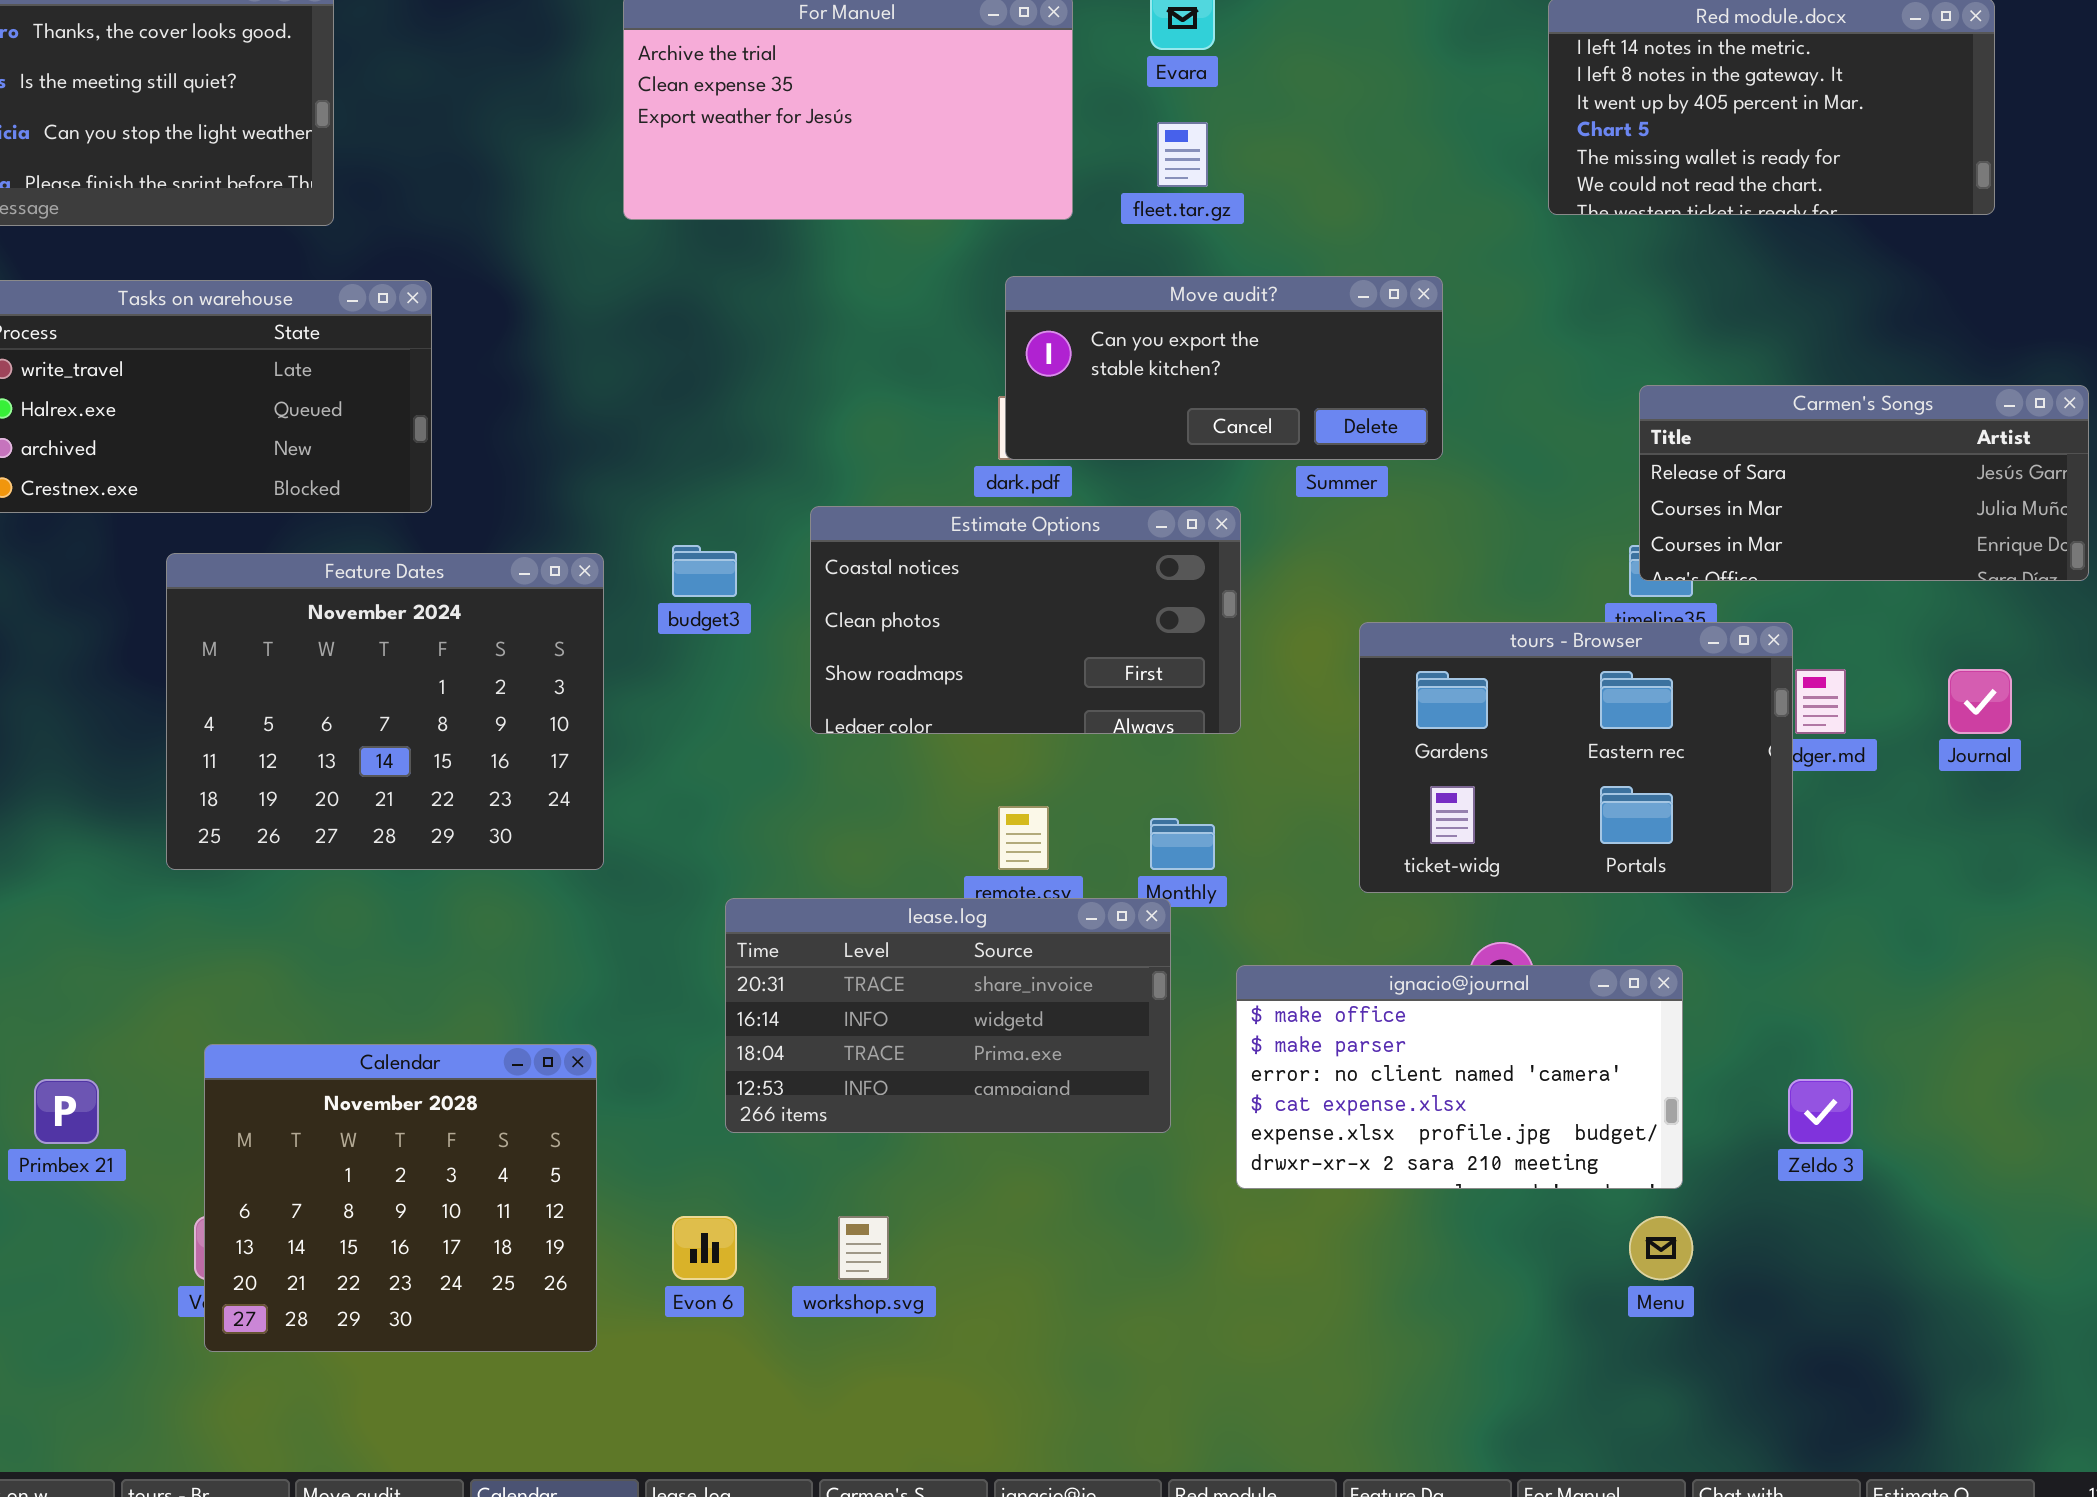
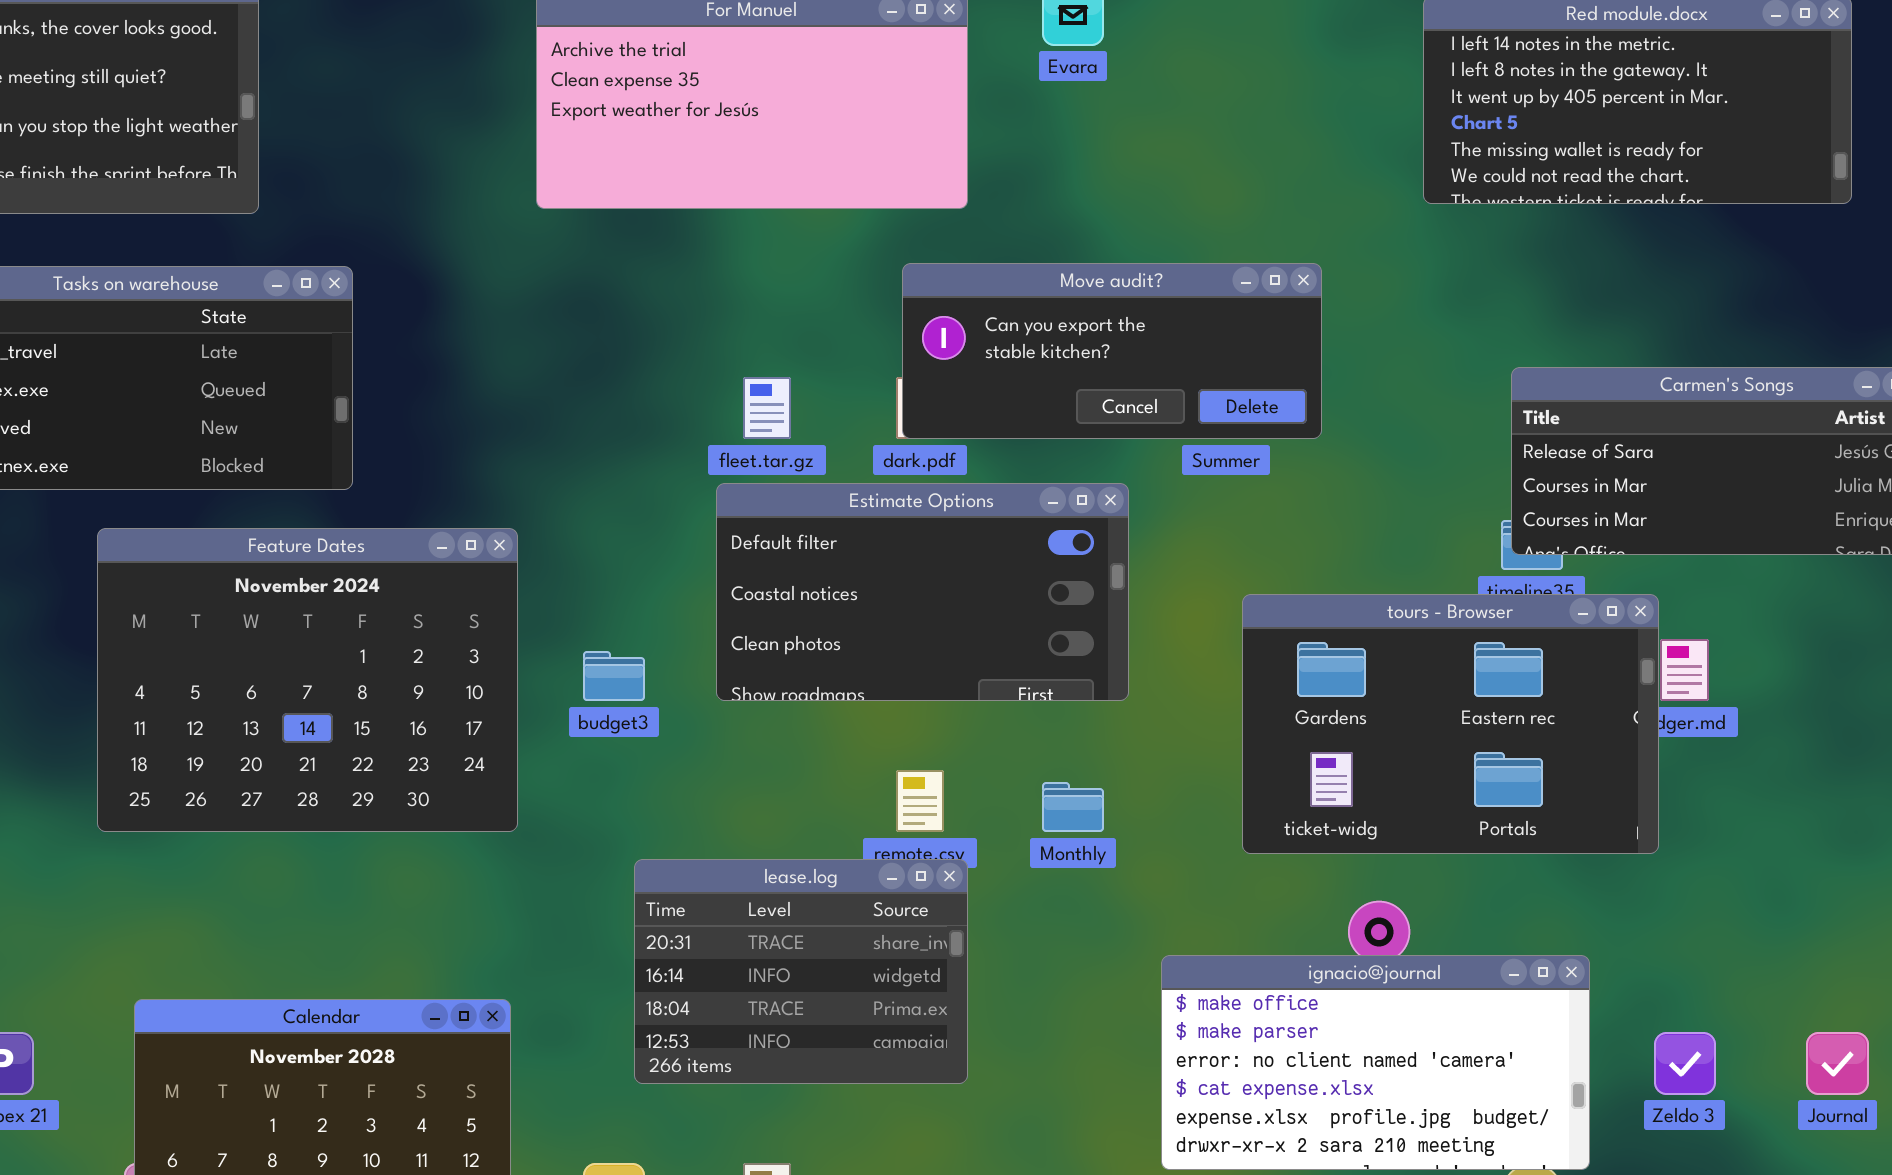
fleet.tar.gz: [1157,122,1208,187] -> [743,377,791,439], moved
Estimate Options: [810,506,1241,734] -> [716,483,1129,701], scrolled up 1 row
budget3: [672,545,737,597] -> [583,651,645,701], moved
Journal: [1948,669,2012,734] -> [1806,1032,1869,1095], moved
lease.log: [725,898,1171,1133] -> [634,859,968,1084], resized
ignacio@journal: [1236,965,1683,1189] -> [1161,955,1590,1170], moved

